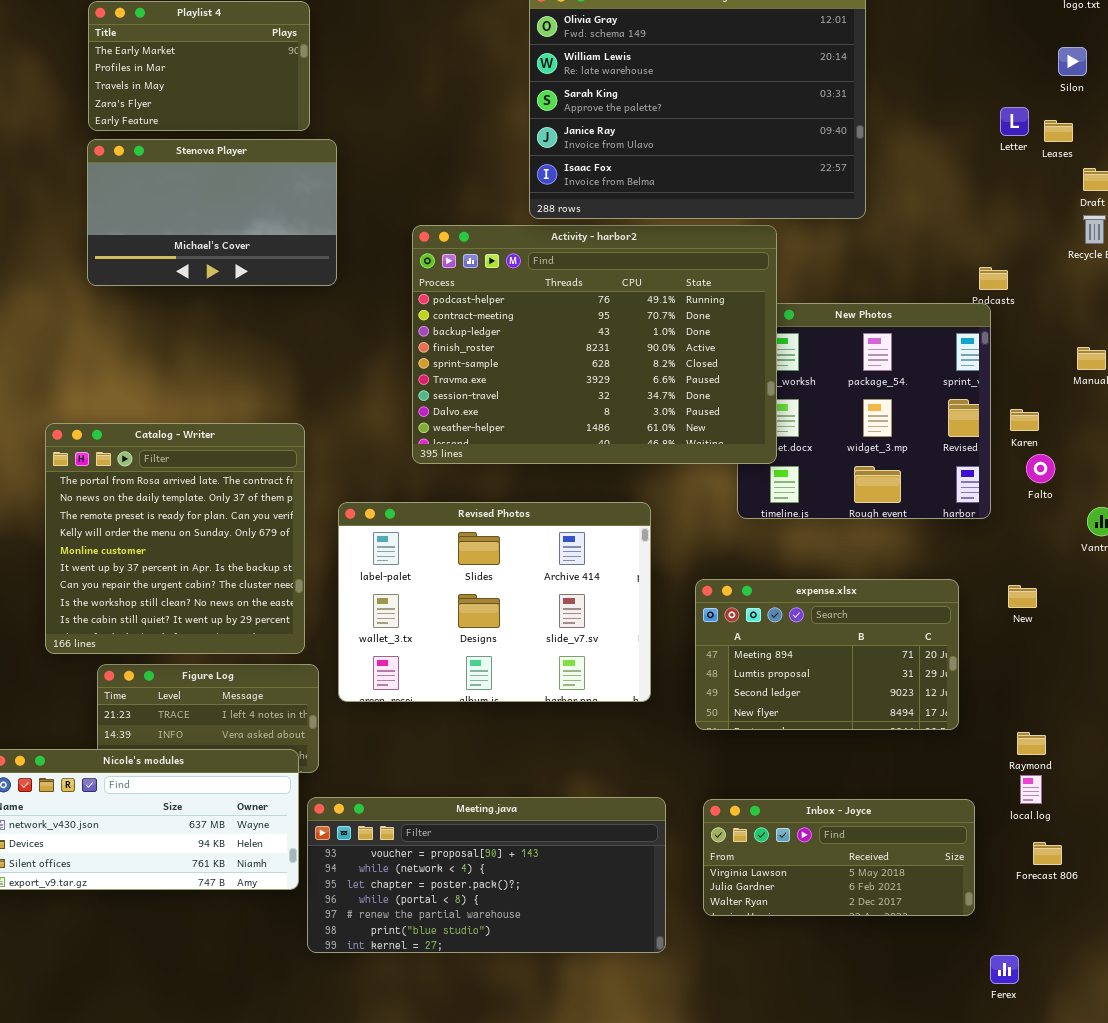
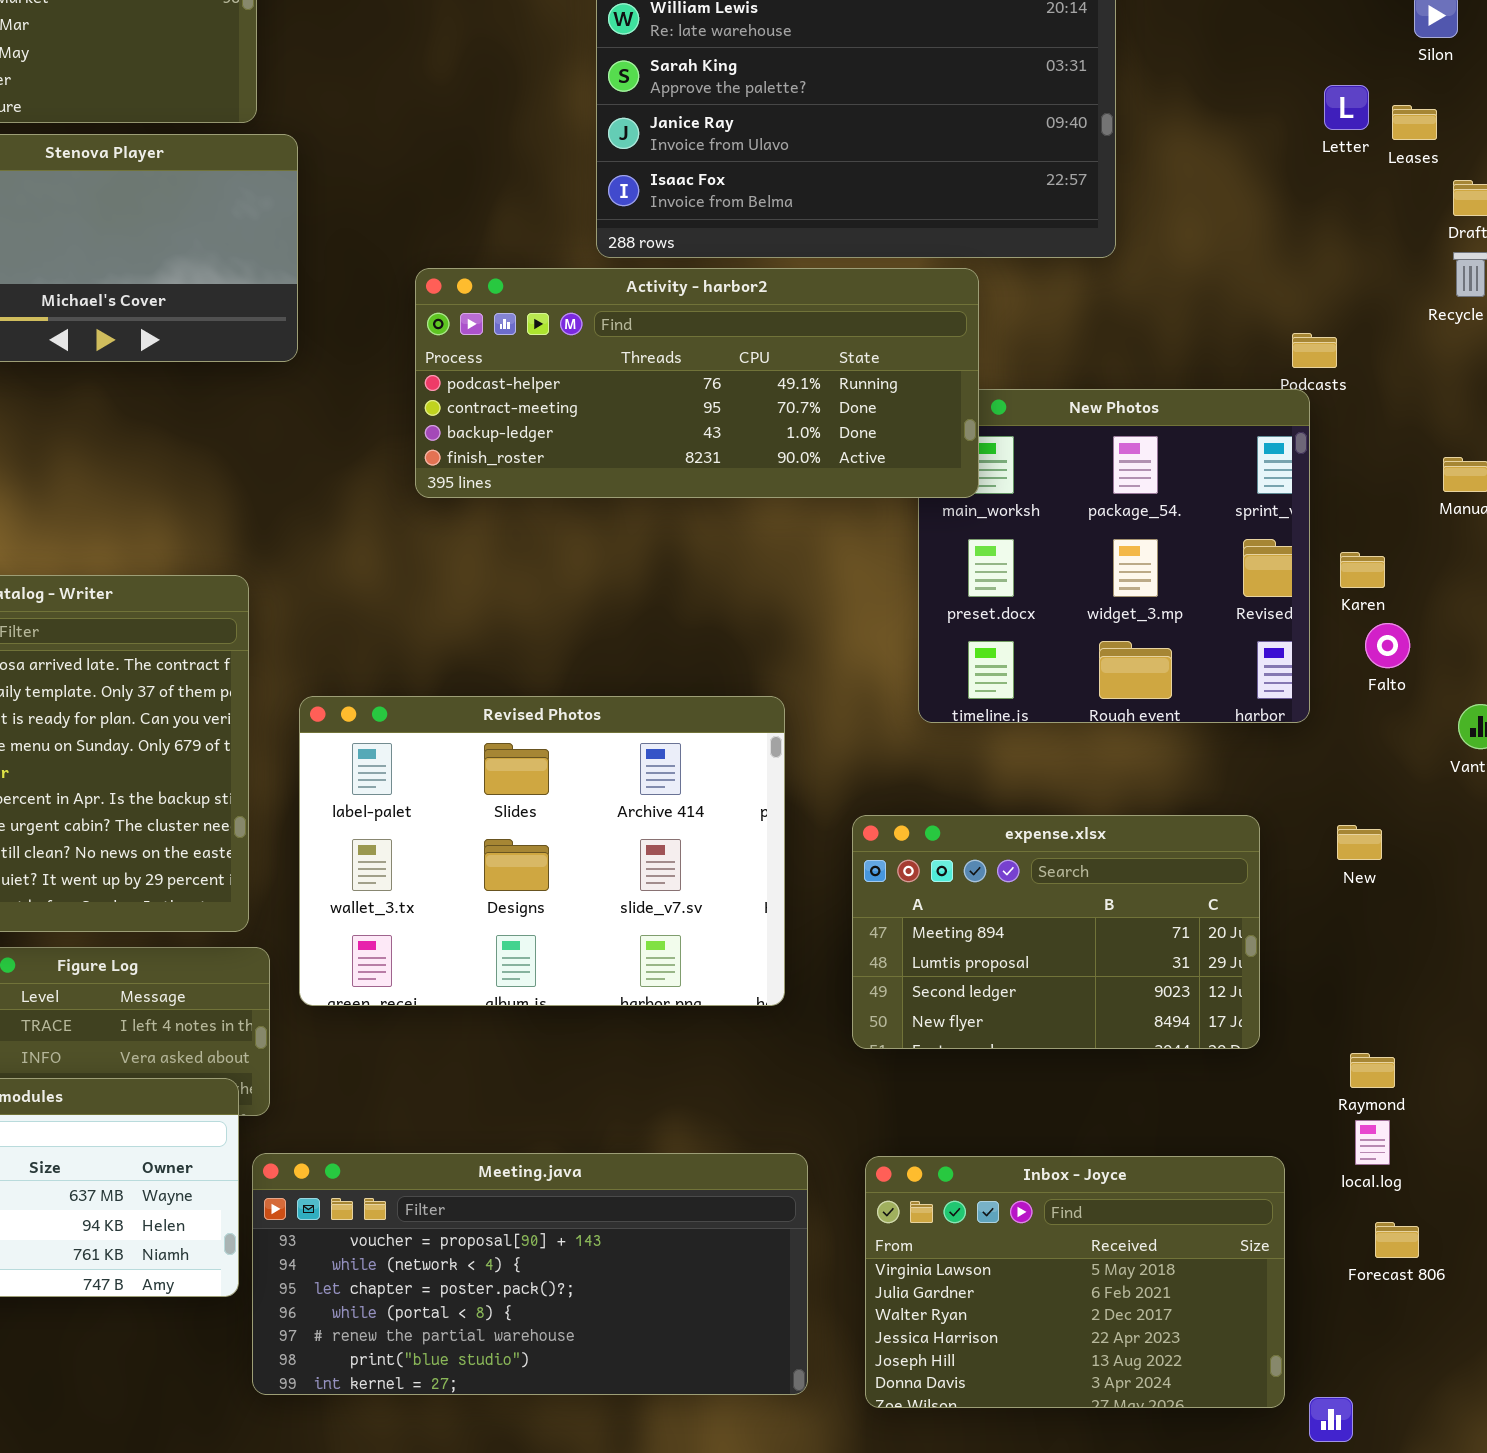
Activity - harbor2: [412,225,777,464] -> [415,268,979,498], resized
Inbox - Joyce: [703,799,975,916] -> [865,1156,1285,1408], resized

